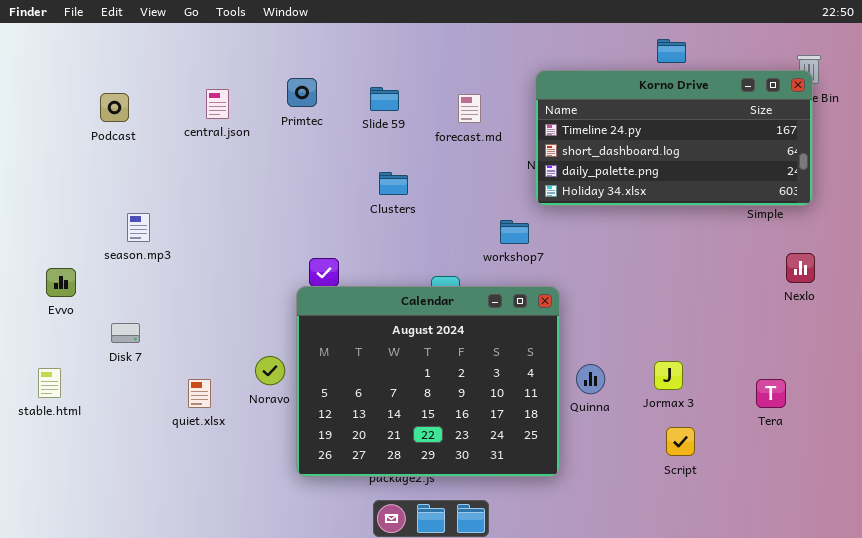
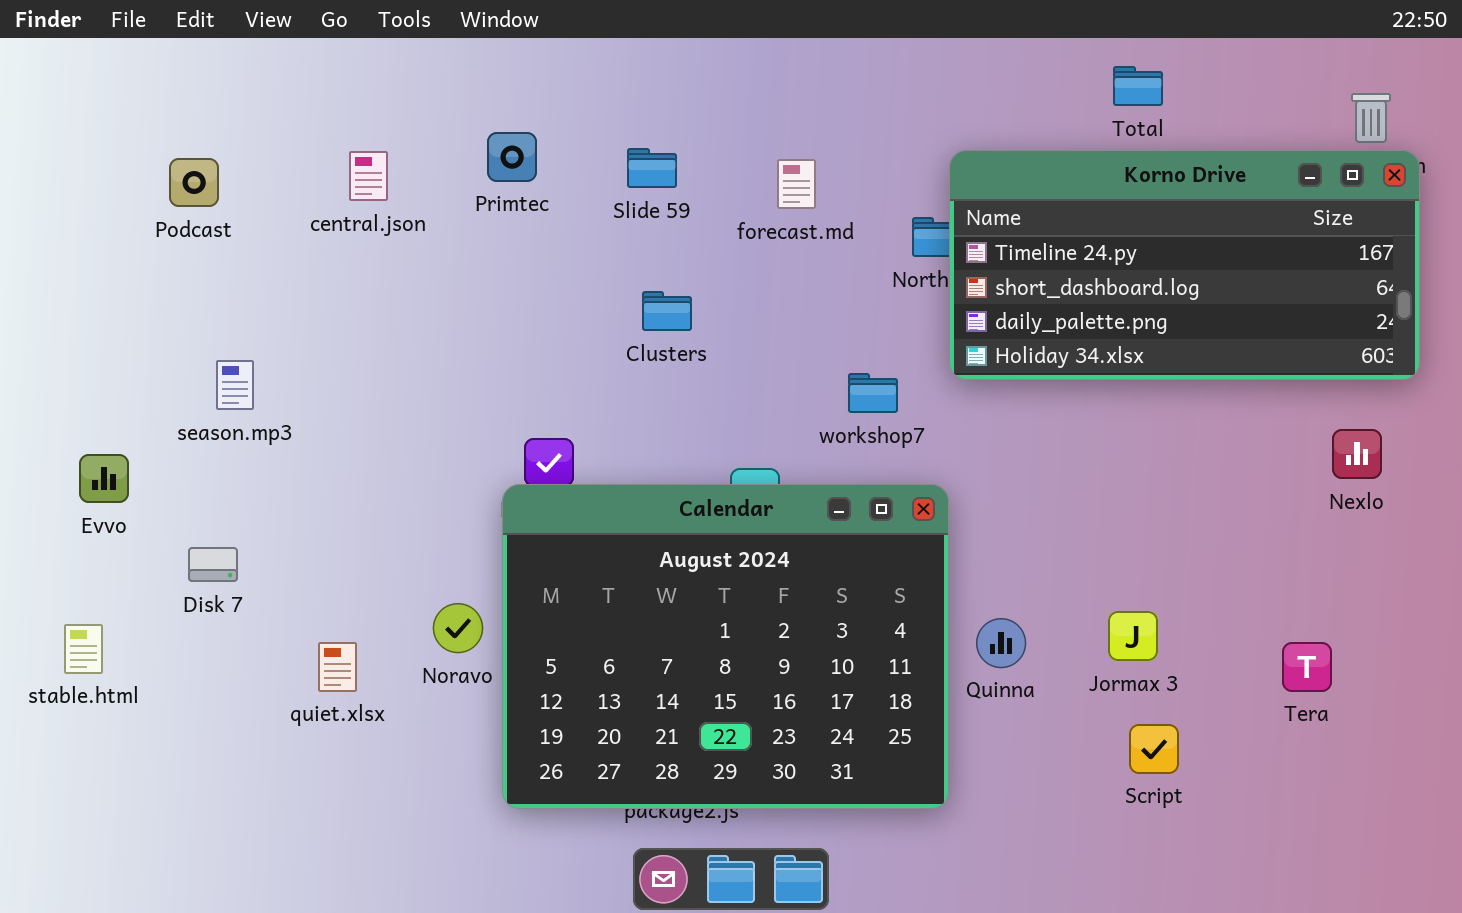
Korno Drive: [535,70,813,206] -> [949,150,1420,380], moved

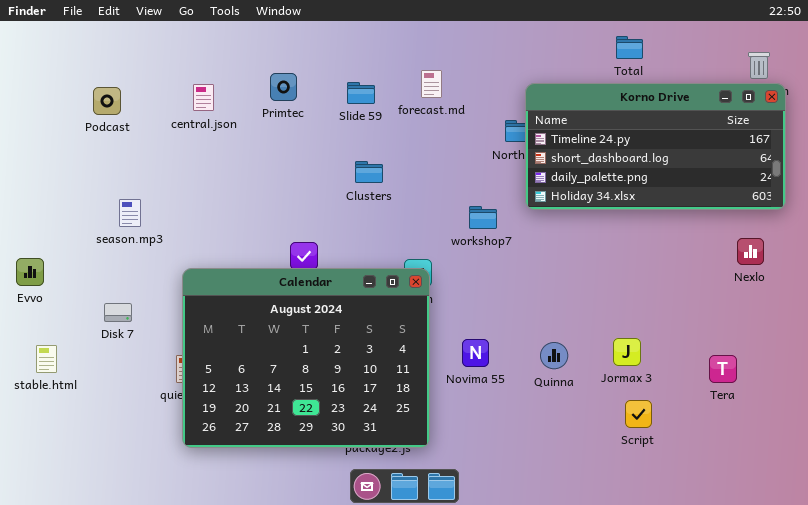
forecast.md: [777,159,816,209] -> [421,70,442,98], moved
Evvo: [79,454,129,503] -> [16,258,44,286], moved
Calendar: [502,484,949,809] -> [182,268,430,448], moved

